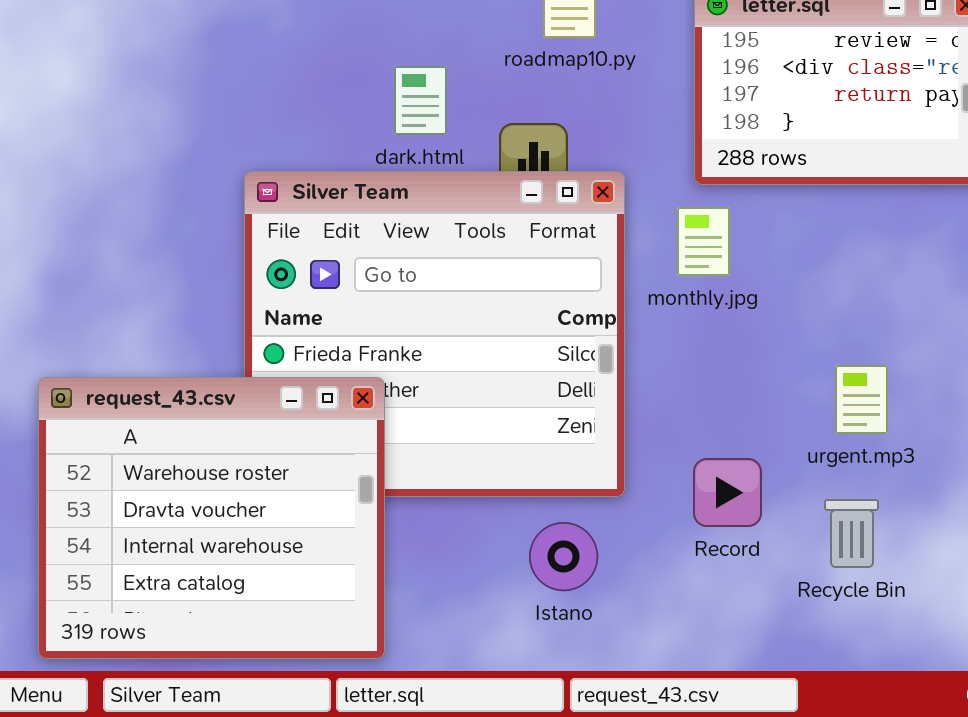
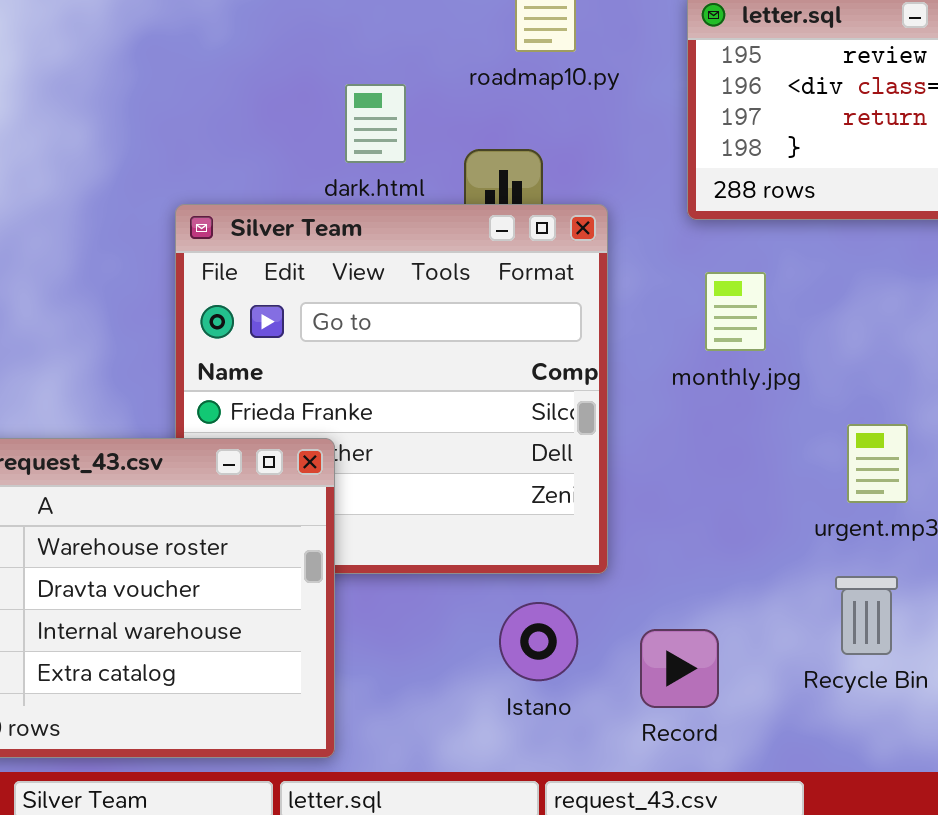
monthly.jpg: [677,207,730,276] -> [705,272,766,351], moved
Record: [693,458,762,527] -> [640,629,719,708], moved

